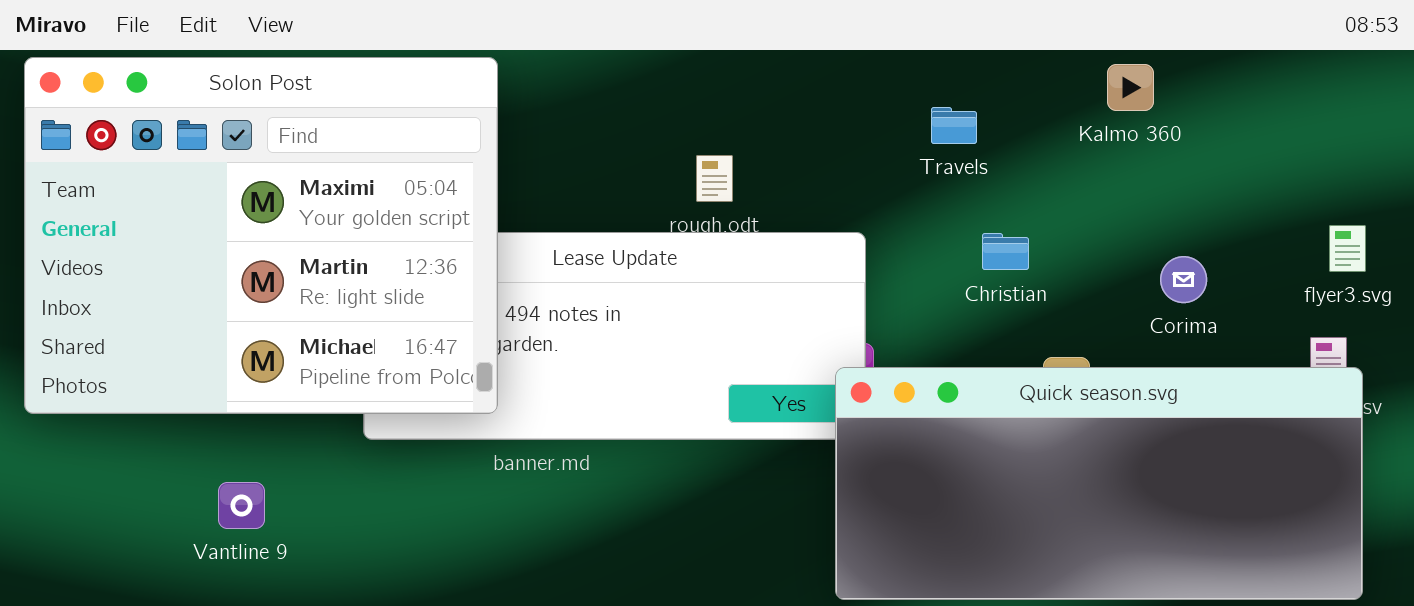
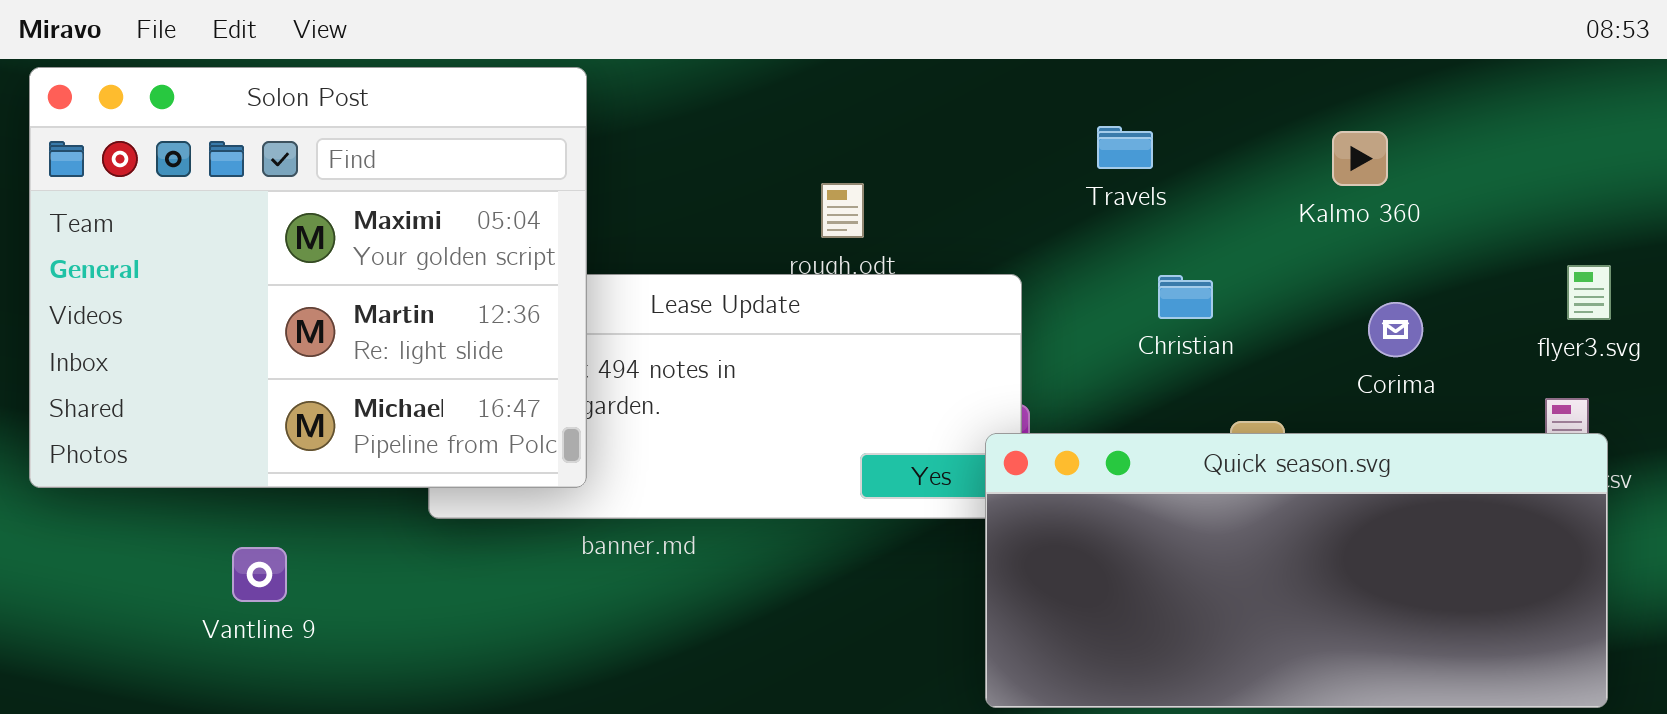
Kalmo 360: [1107,64,1154,111] -> [1332,131,1388,186], moved
Vantline 9: [218,482,265,529] -> [232,547,287,602], moved

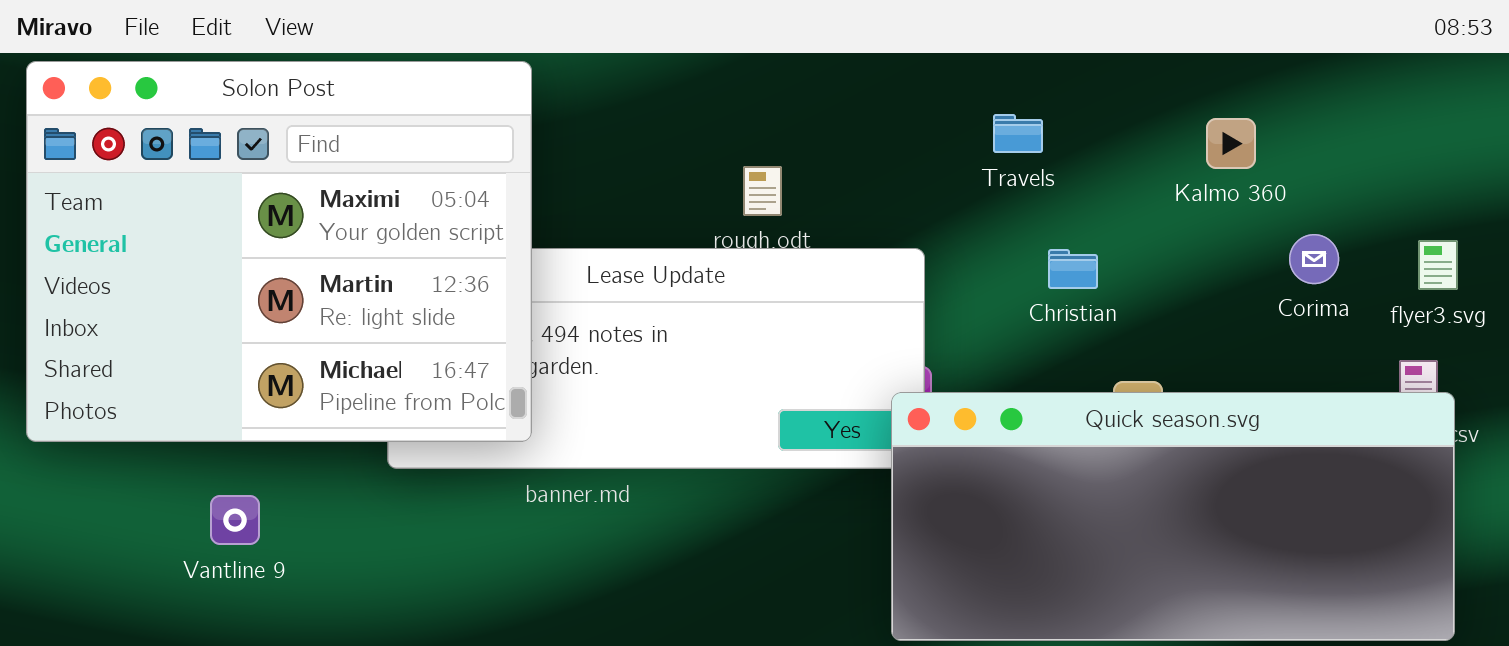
Corima: [1368,302,1423,357] -> [1289,234,1339,284], moved

